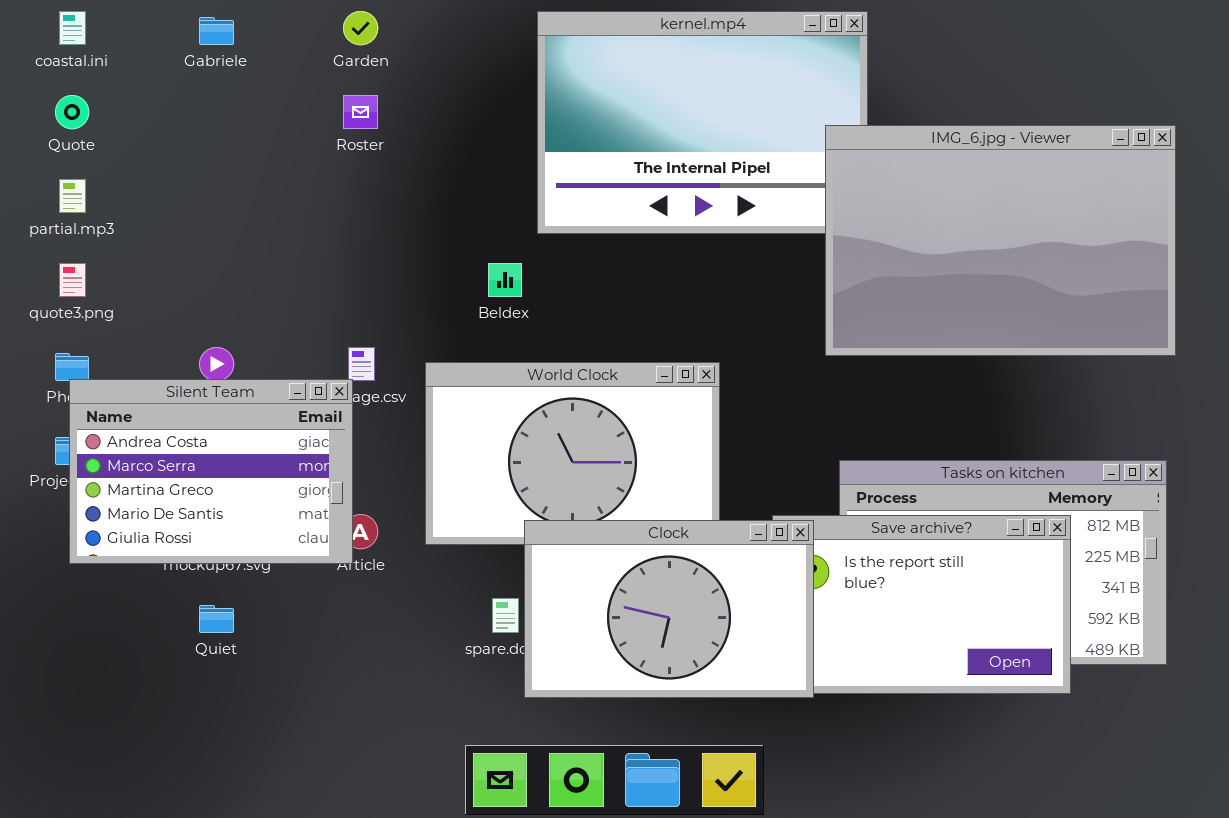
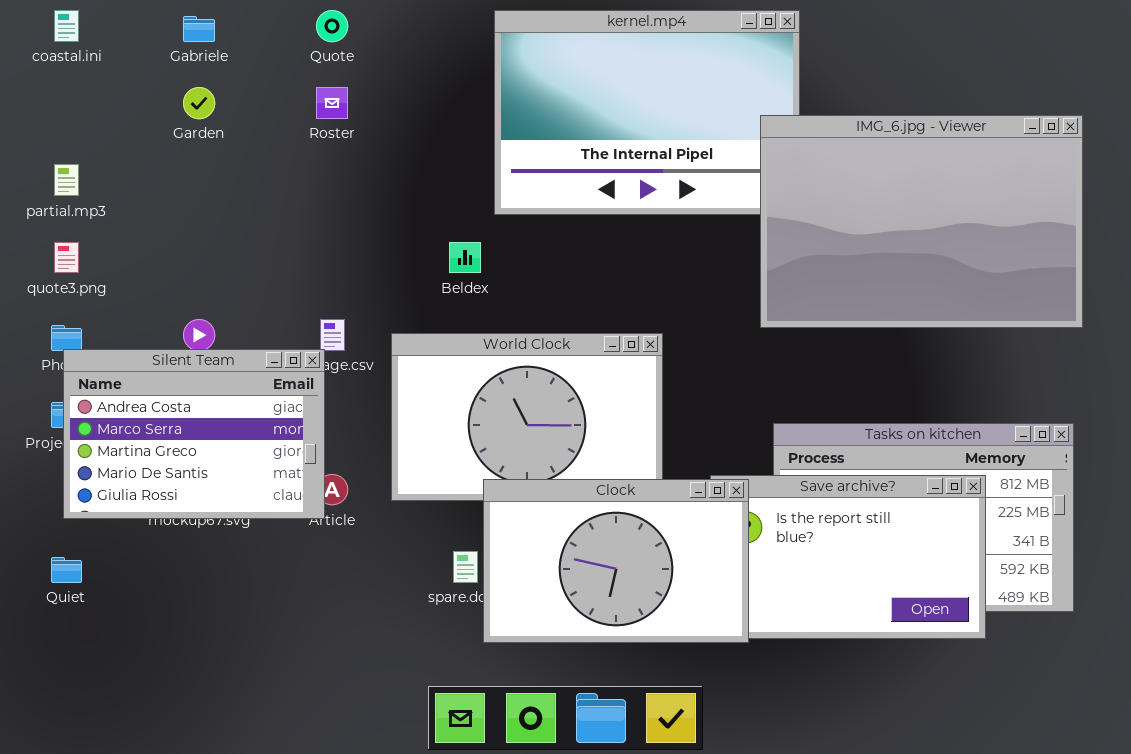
Garden: [343,11,378,45] -> [183,87,215,119], moved
Quote: [55,95,89,129] -> [316,10,348,42], moved
Quiet: [199,605,234,633] -> [51,557,82,583], moved

